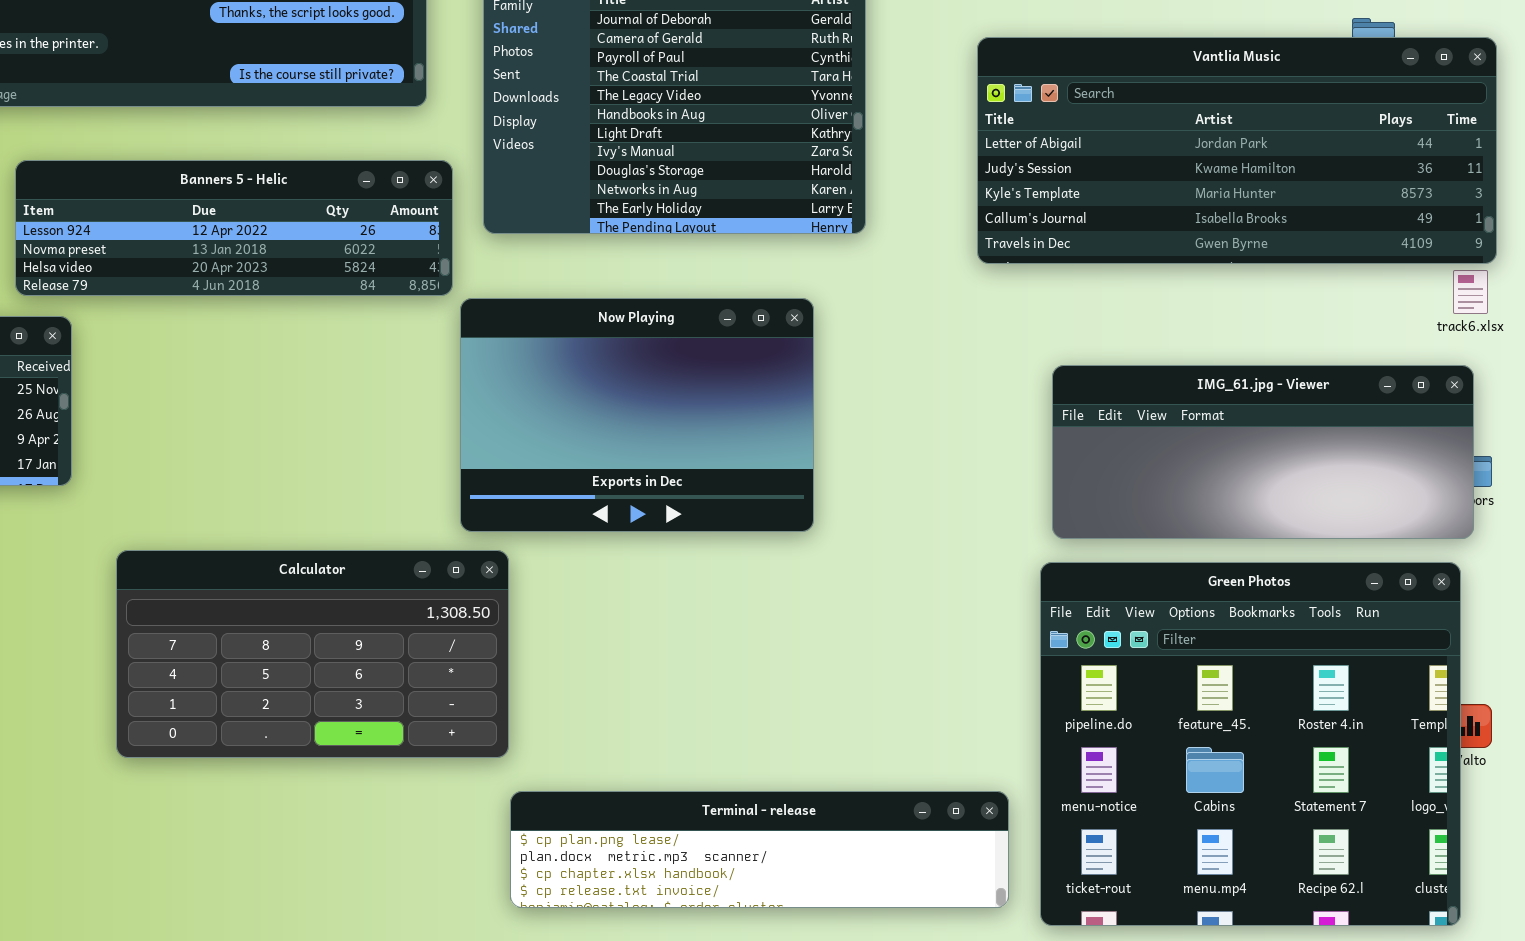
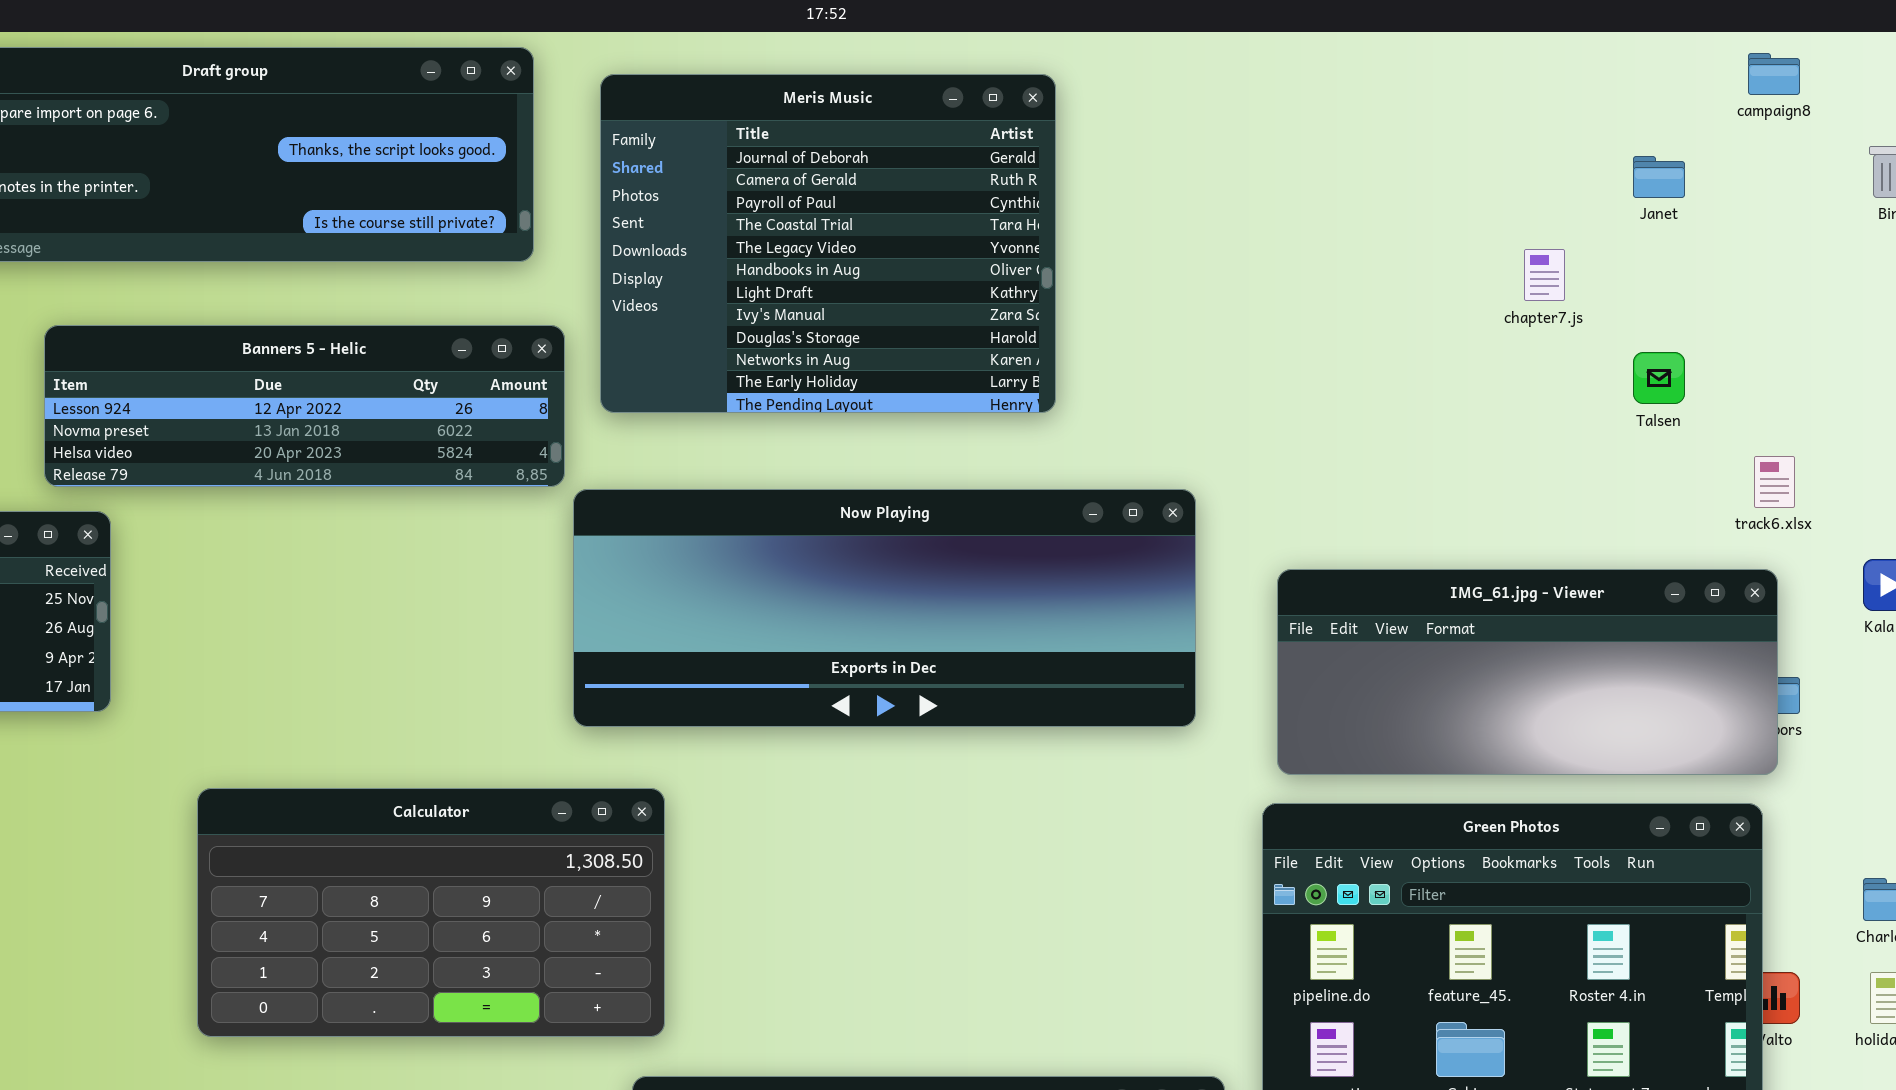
Vantlia Music: [977,37,1497,264] -> none, closed
Now Playing: [460,298,814,532] -> [573,489,1196,727], resized
Calculator: [116,550,509,758] -> [197,788,665,1037], moved

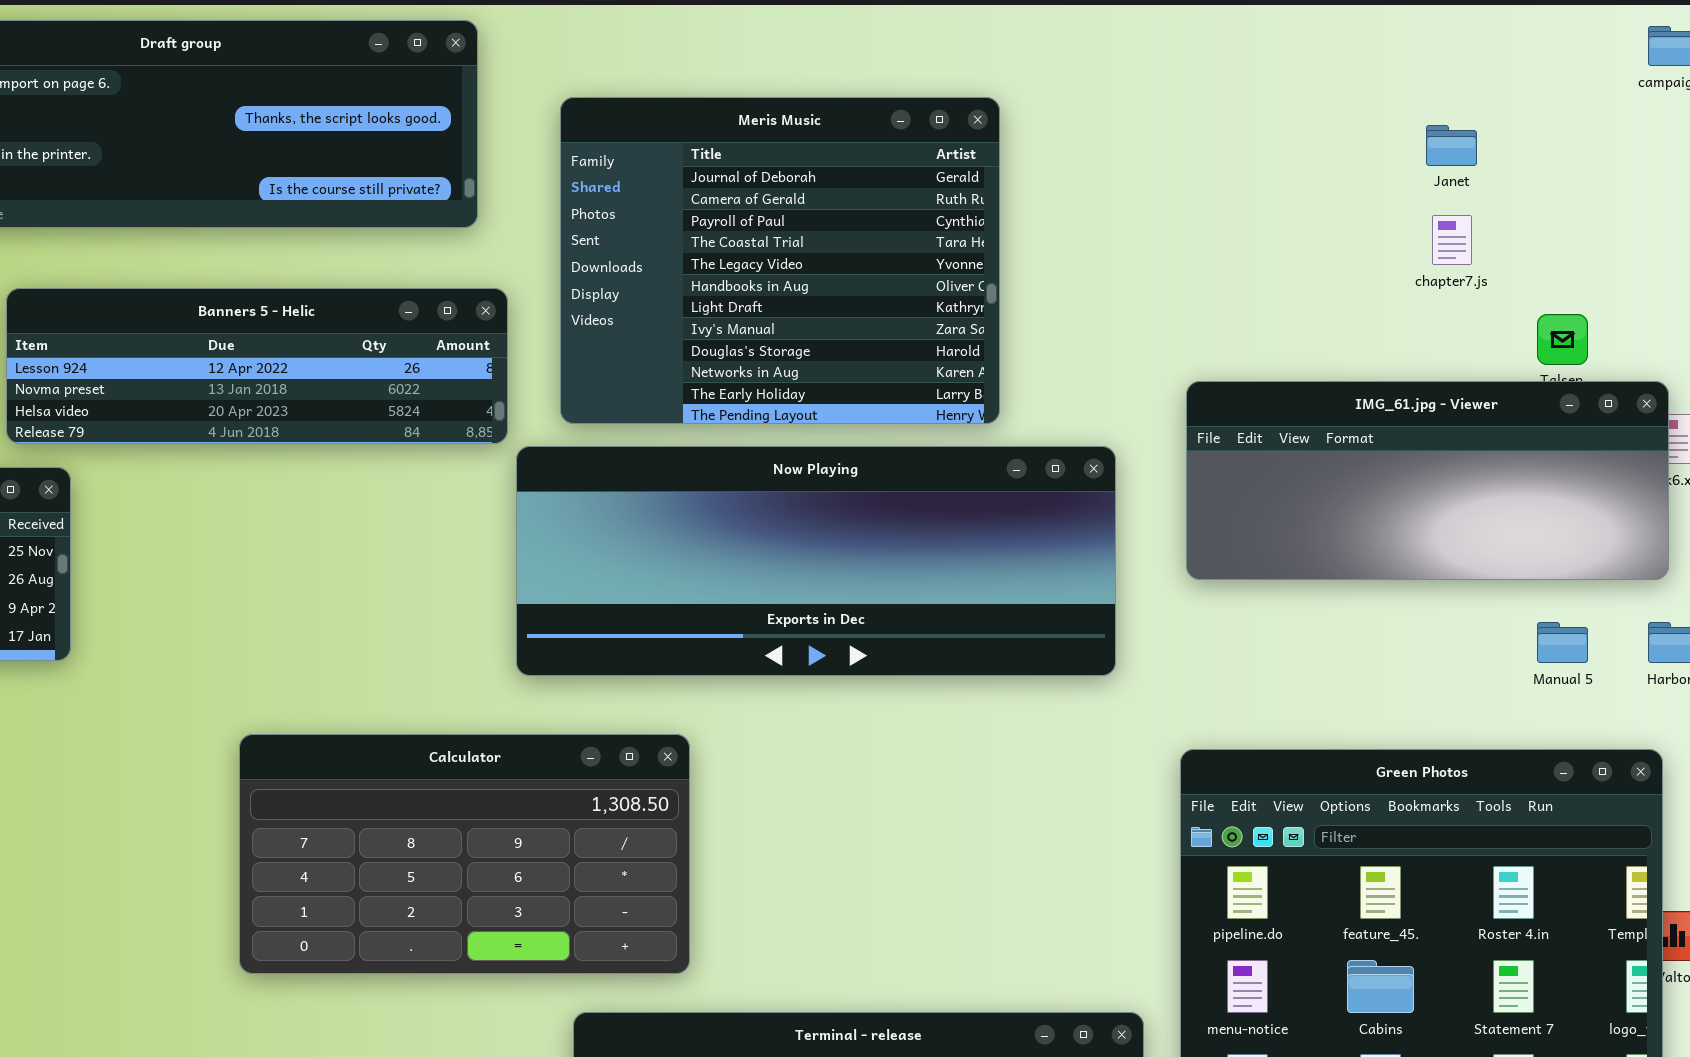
Meris Music: [600,74,1056,413] -> [560,97,1000,424], moved
Janet: [1633,156,1685,198] -> [1426,125,1477,166], moved
IMG_61.jpg - Viewer: [1277,569,1778,775] -> [1186,381,1669,580], moved
Calculator: [197,788,665,1037] -> [239,734,690,974], moved

